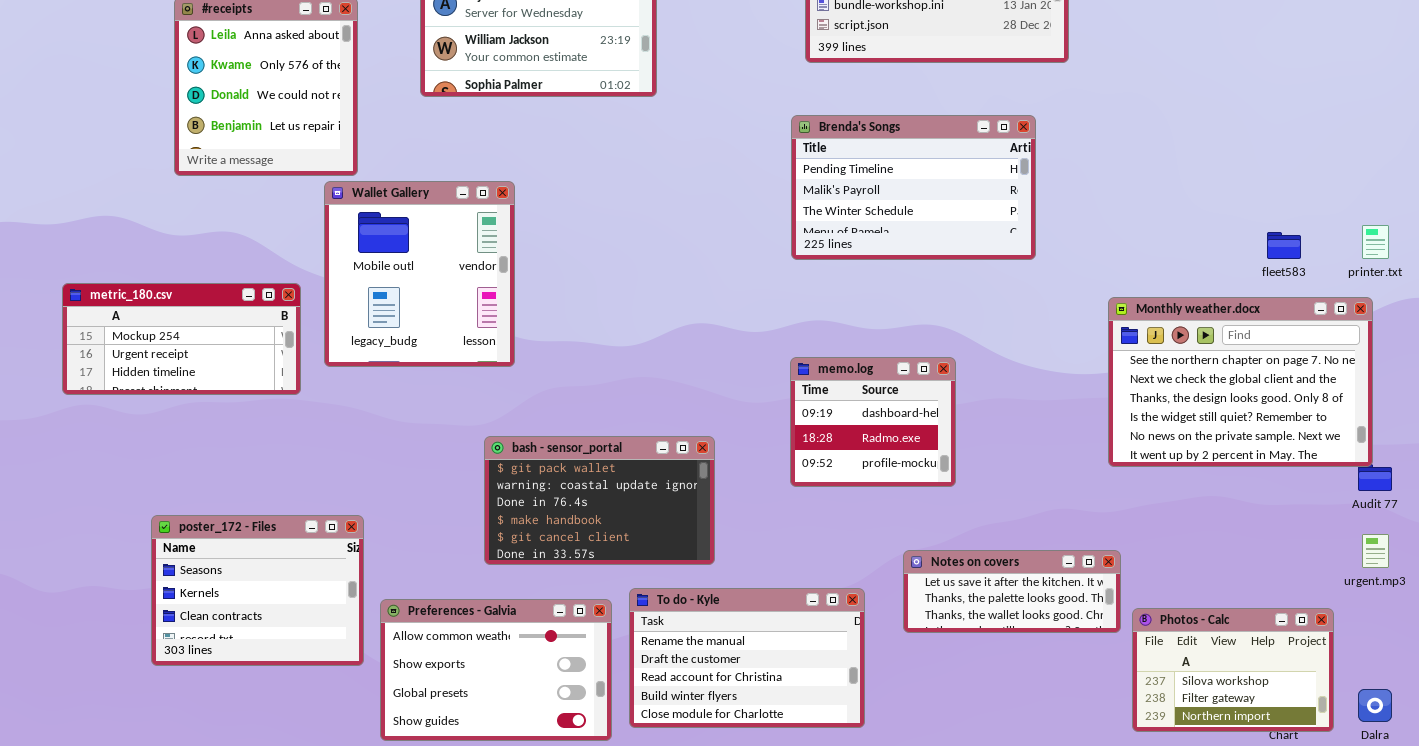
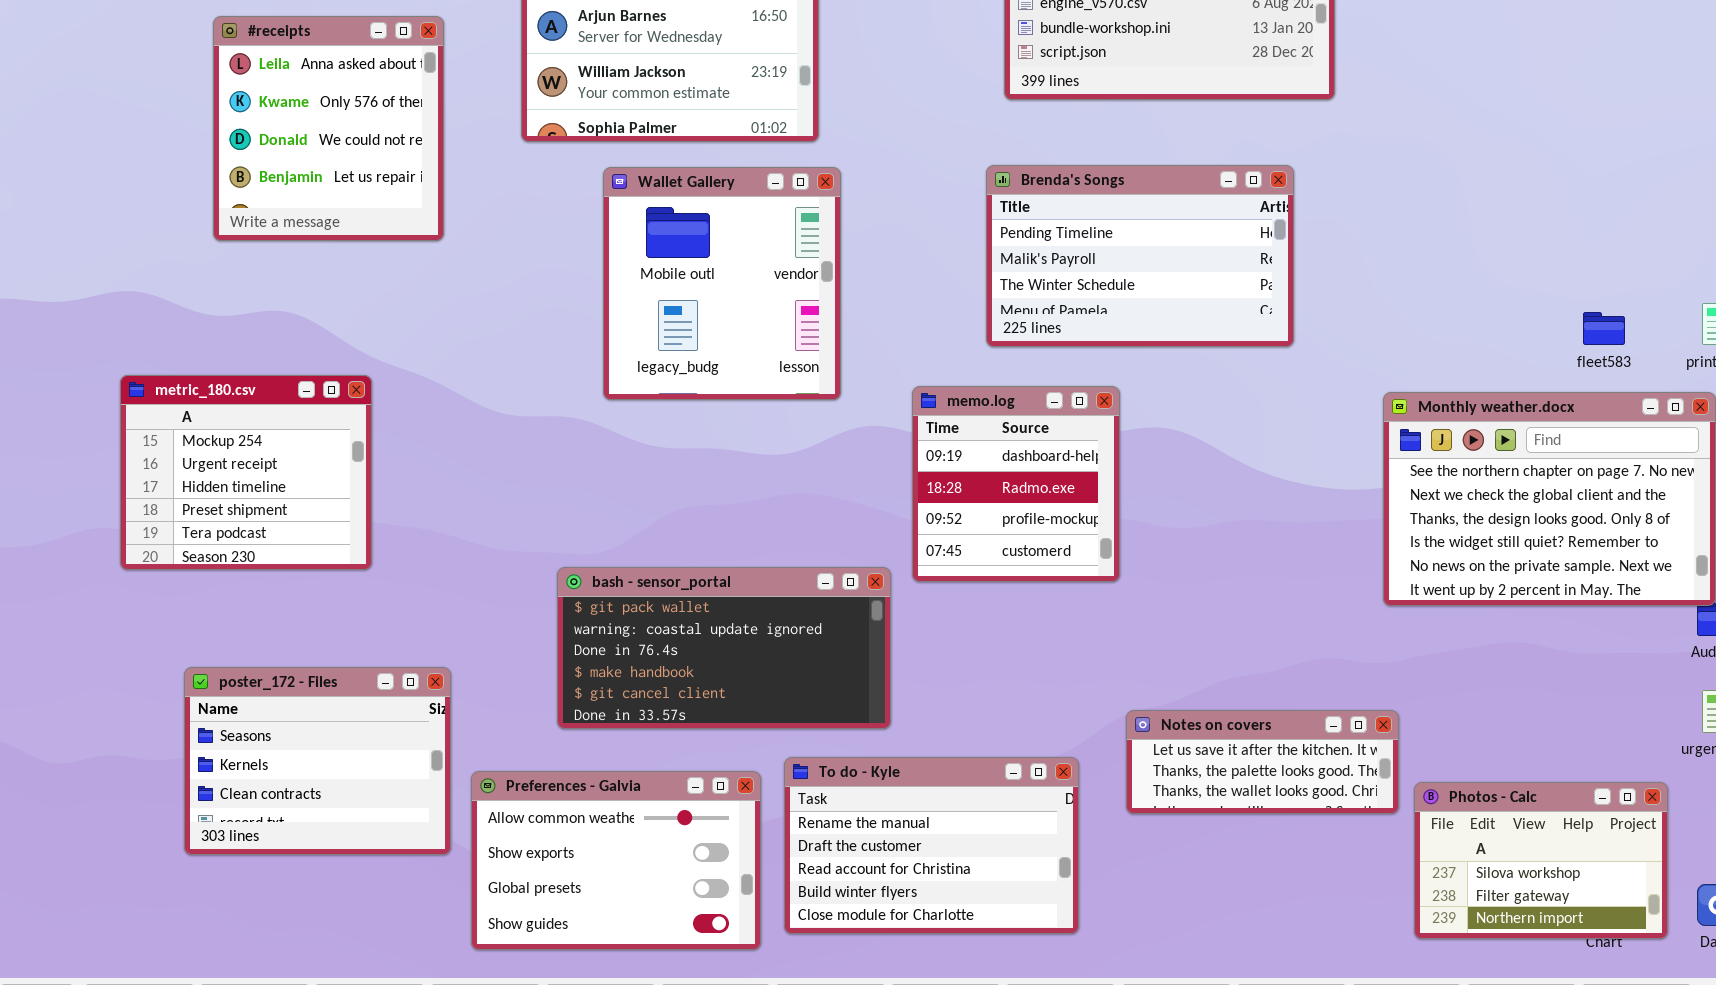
Wallet Gallery: [324,181,515,367] -> [603,167,841,400], moved
metric_180.csv: [62,283,301,395] -> [120,375,372,570], resized
memo.log: [790,357,956,487] -> [912,386,1120,582], moved, resized
bash - sensor_portal: [484,436,715,565] -> [557,567,891,729], resized

